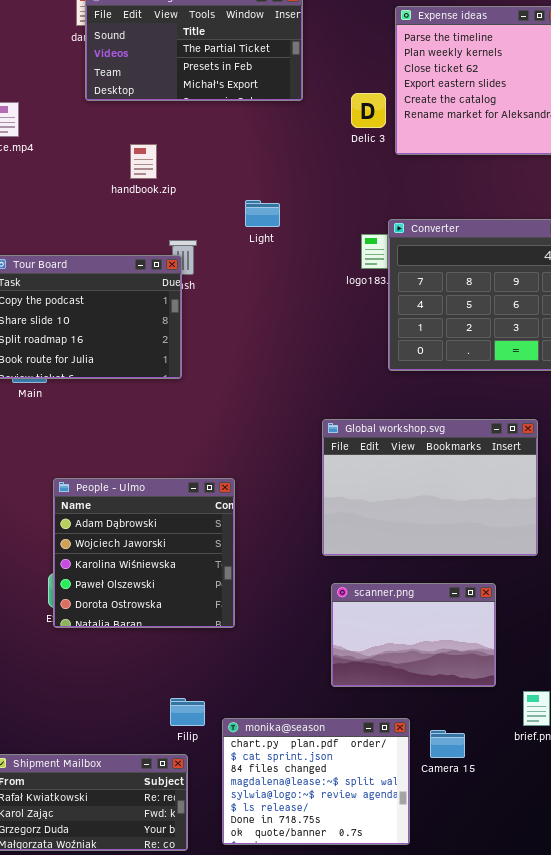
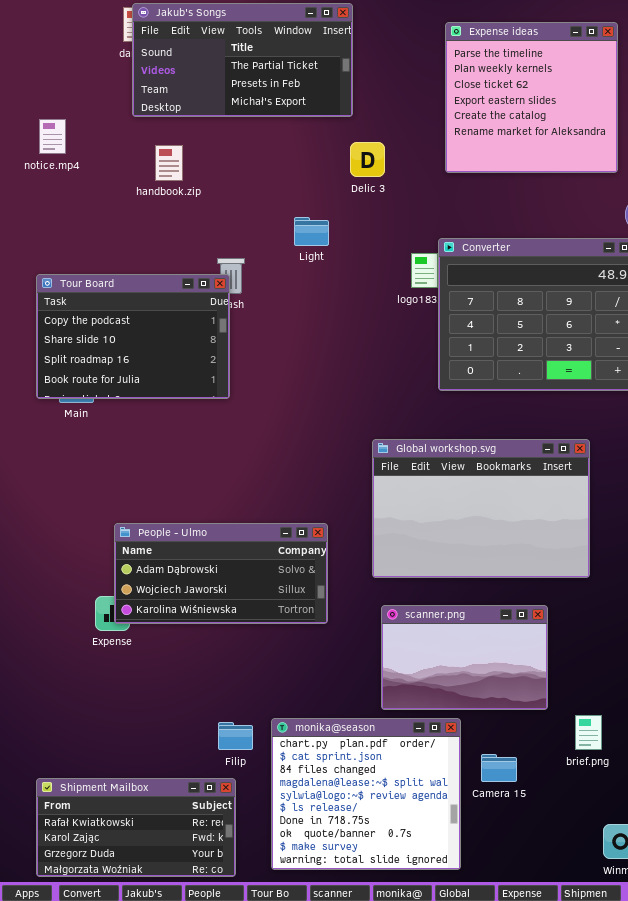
Delic 3: [351,93,386,128] -> [350,142,385,177], moved
handbook.zip: [130,144,157,179] -> [155,145,183,181], moved
People - Ulmo: [53,478,235,628] -> [114,523,328,624], moved, resized
monika@season: [222,718,410,845] -> [271,718,461,870], resized

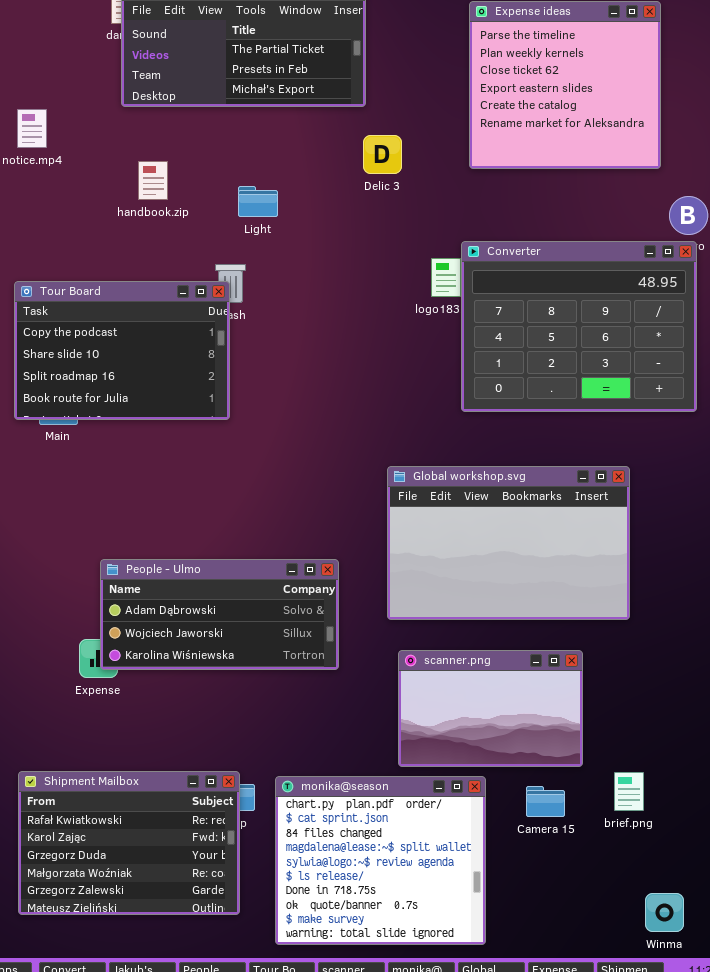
handbook.zip: [155,145,183,181] -> [138,161,168,200], moved
Light: [294,217,329,246] -> [238,186,278,217], moved
Camera 15: [481,754,517,782] -> [526,786,565,817], moved
Shipment Mailbox: [36,778,236,877] -> [18,771,240,915], moved, resized

